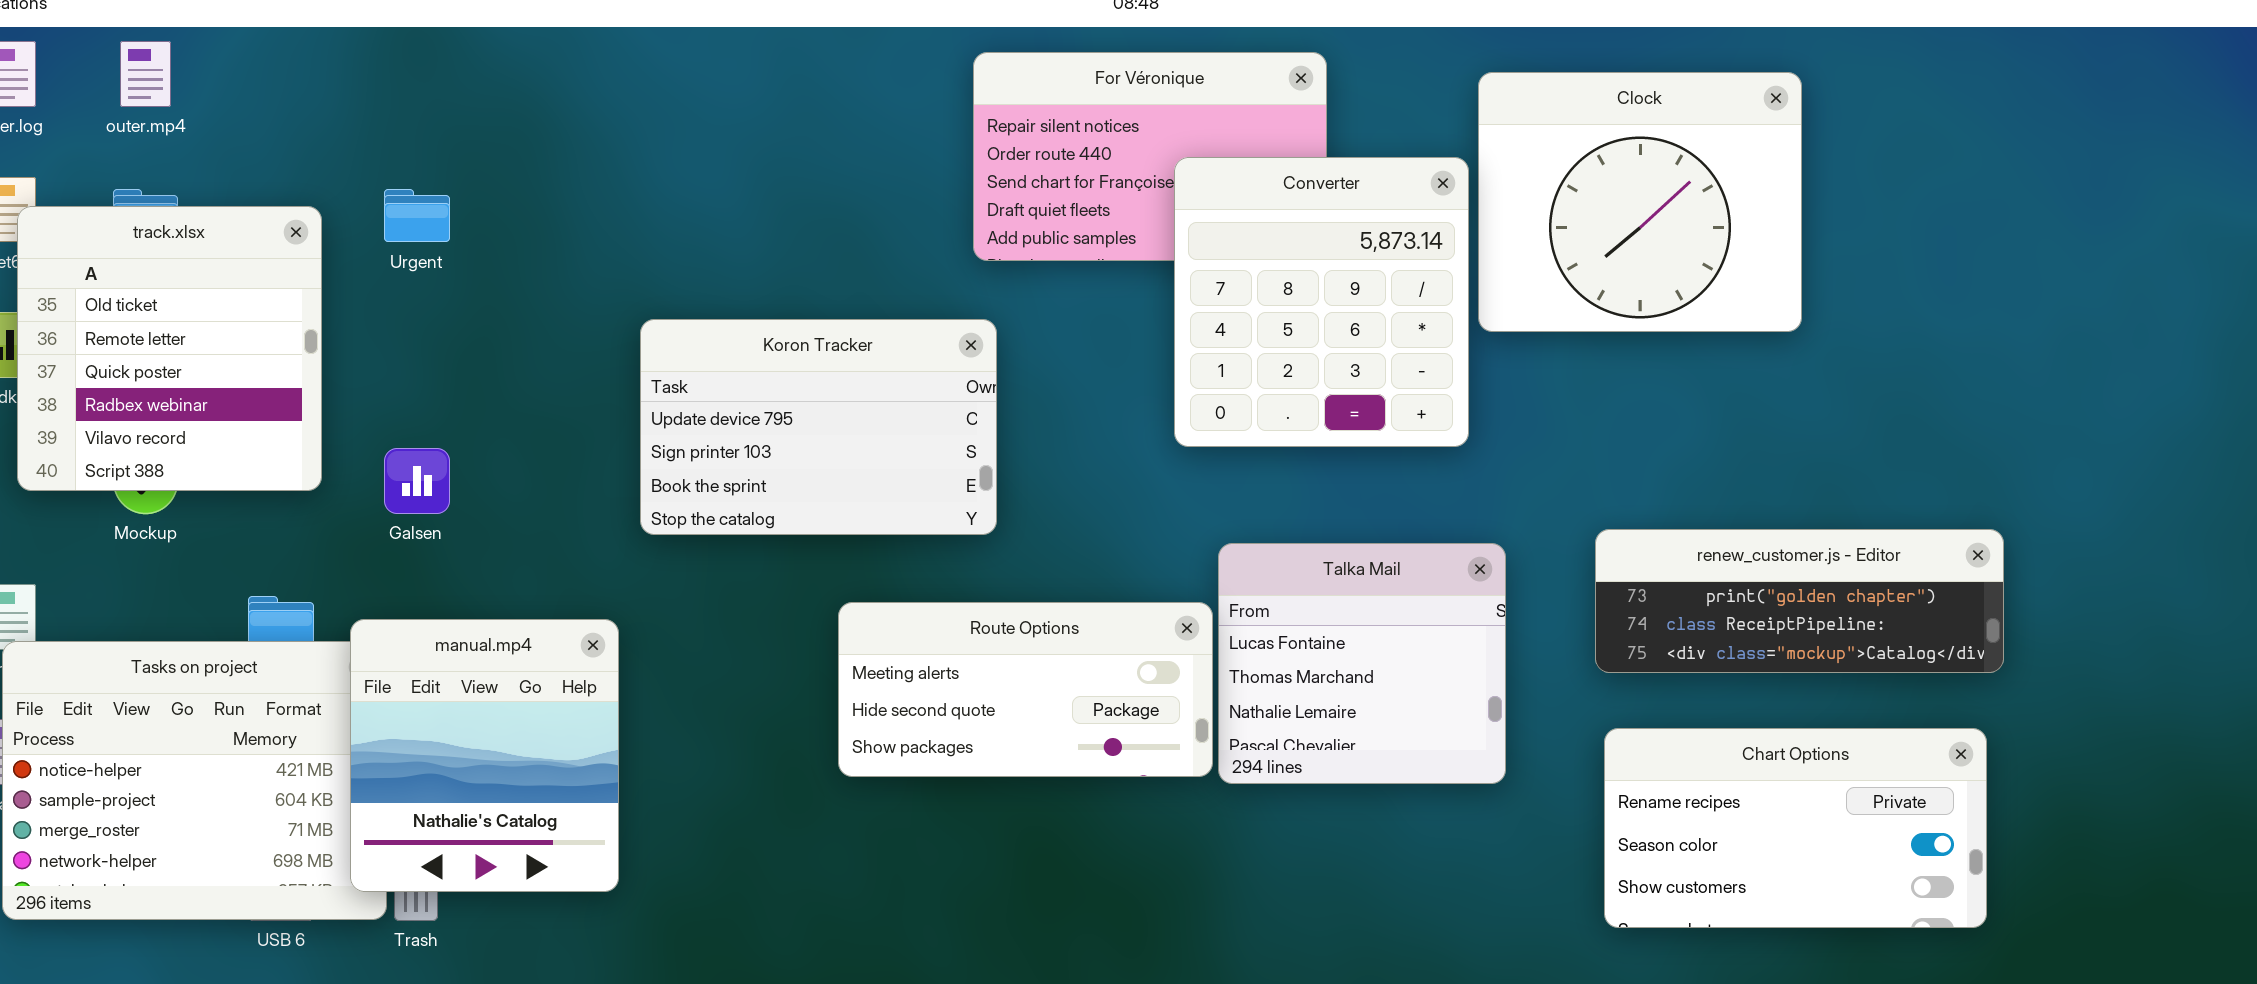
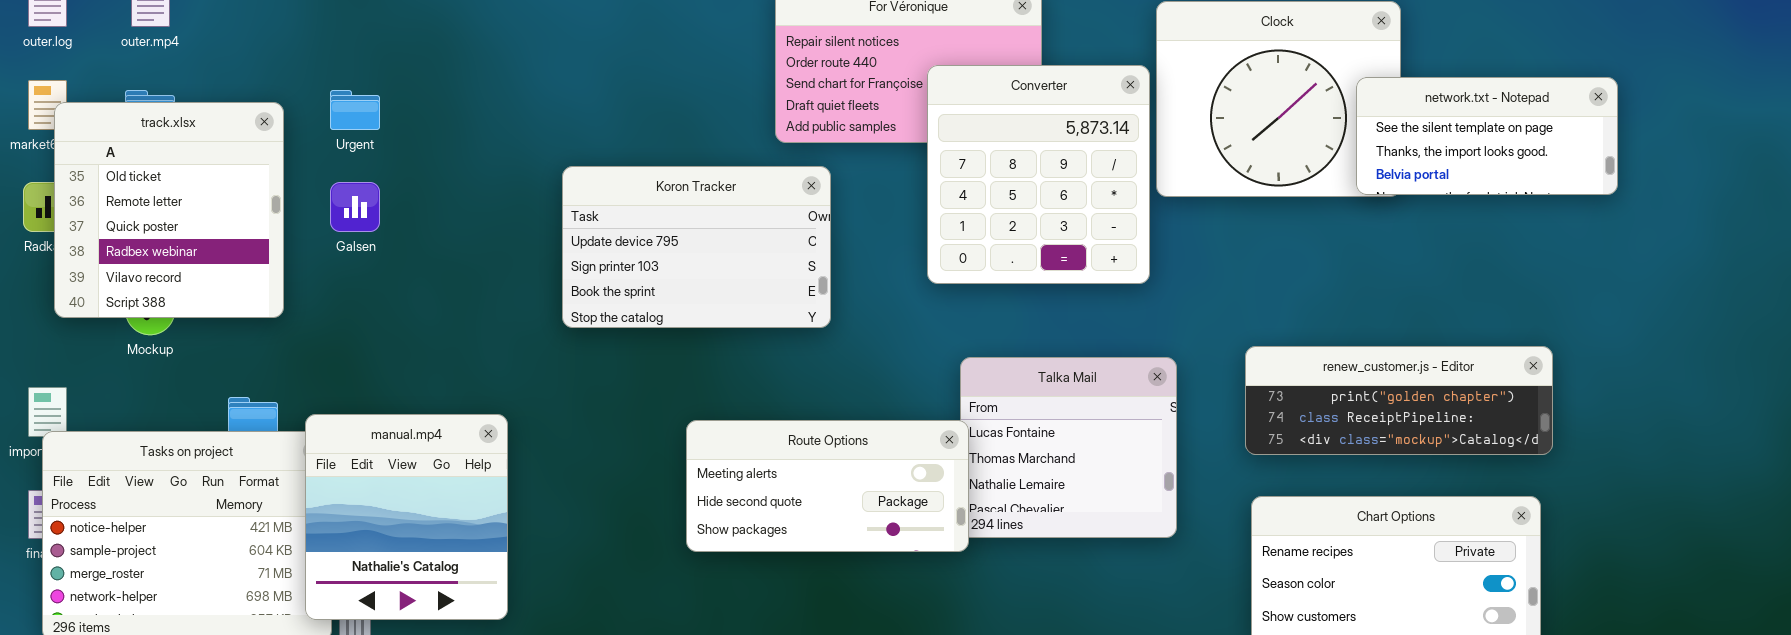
network.txt - Notepad: none -> [1356,77,1618,195], opened
Koron Tracker: [640,319,997,535] -> [562,166,831,328], moved
Galsen: [384,448,450,514] -> [330,182,380,232], moved
Route Options: [838,602,1213,777] -> [686,420,969,552], moved

